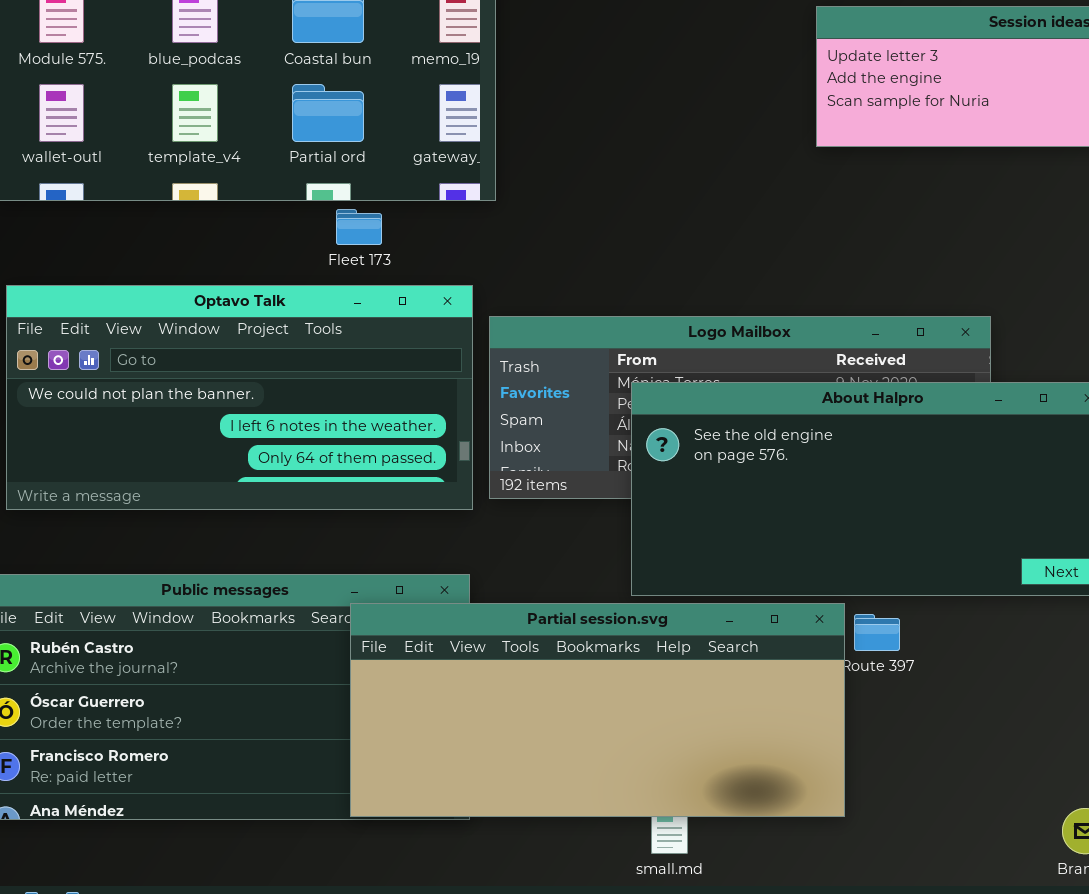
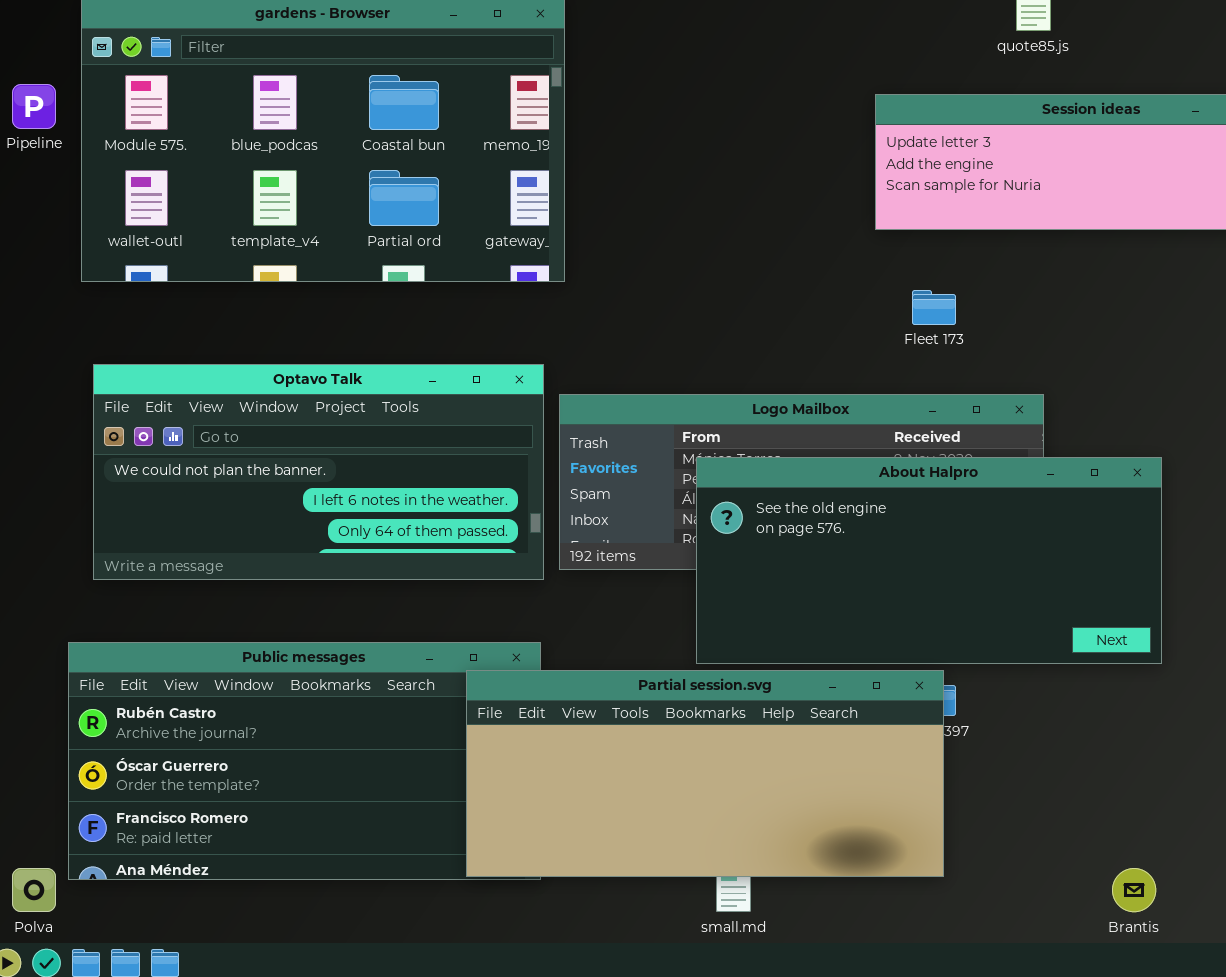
Fleet 173: [336,209,382,245] -> [912,290,956,325], moved
Partial session.svg: [350,603,845,817] -> [466,670,944,877], moved

